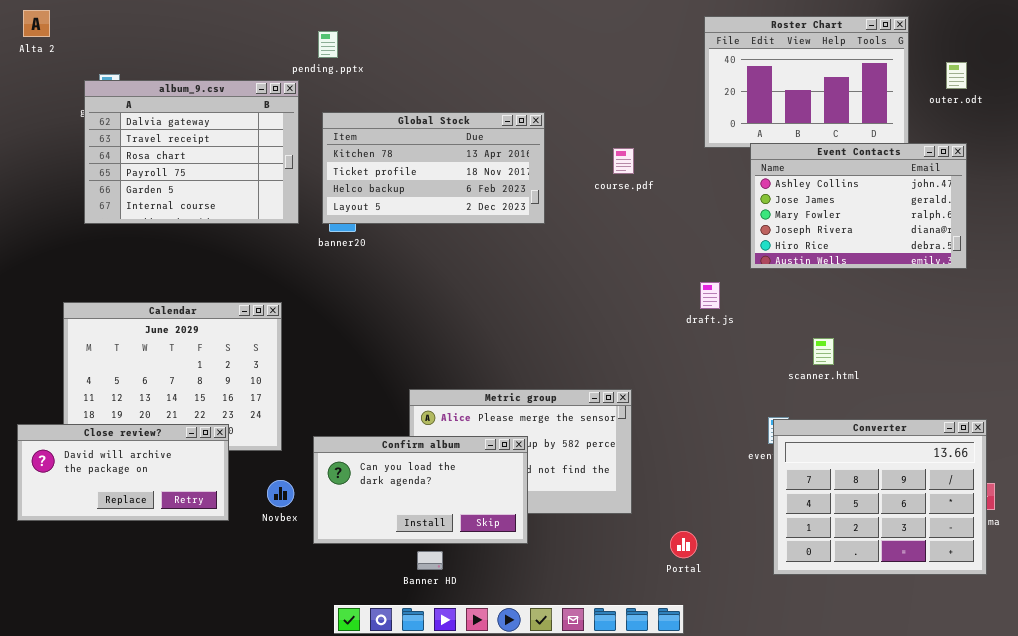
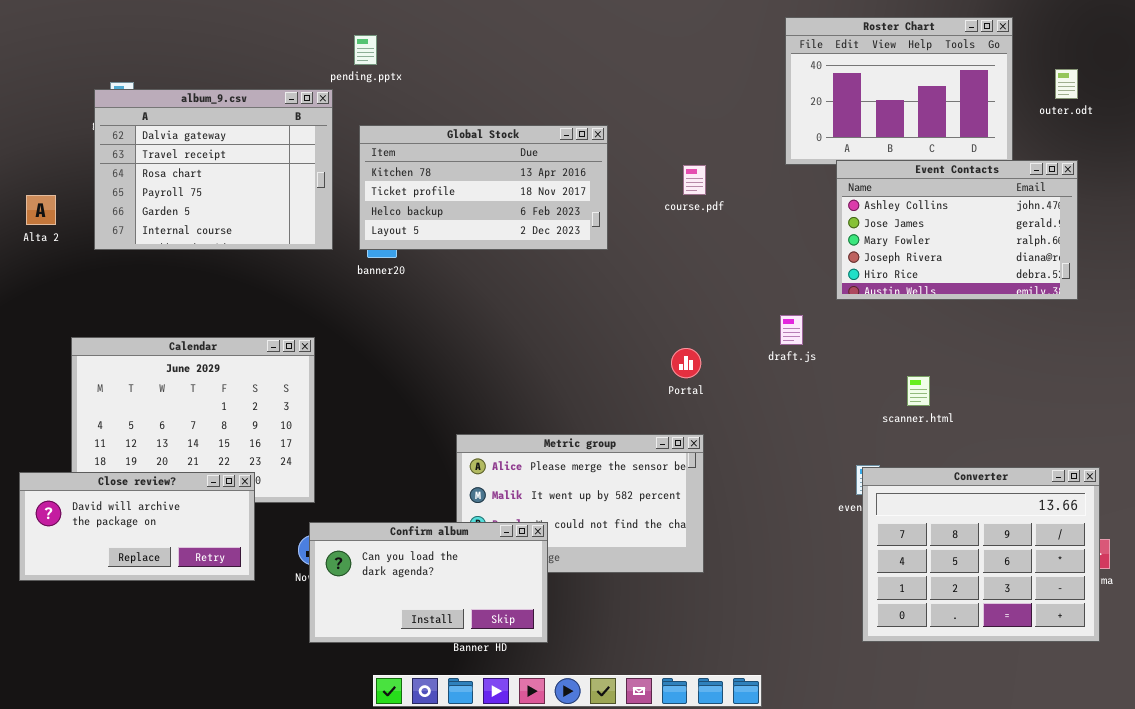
Alta 2: [23,10,50,37] -> [26,195,56,225], moved
Confirm album: [313,436,528,544] -> [309,522,548,643], moved
Portal: [670,531,697,558] -> [671,348,701,378], moved

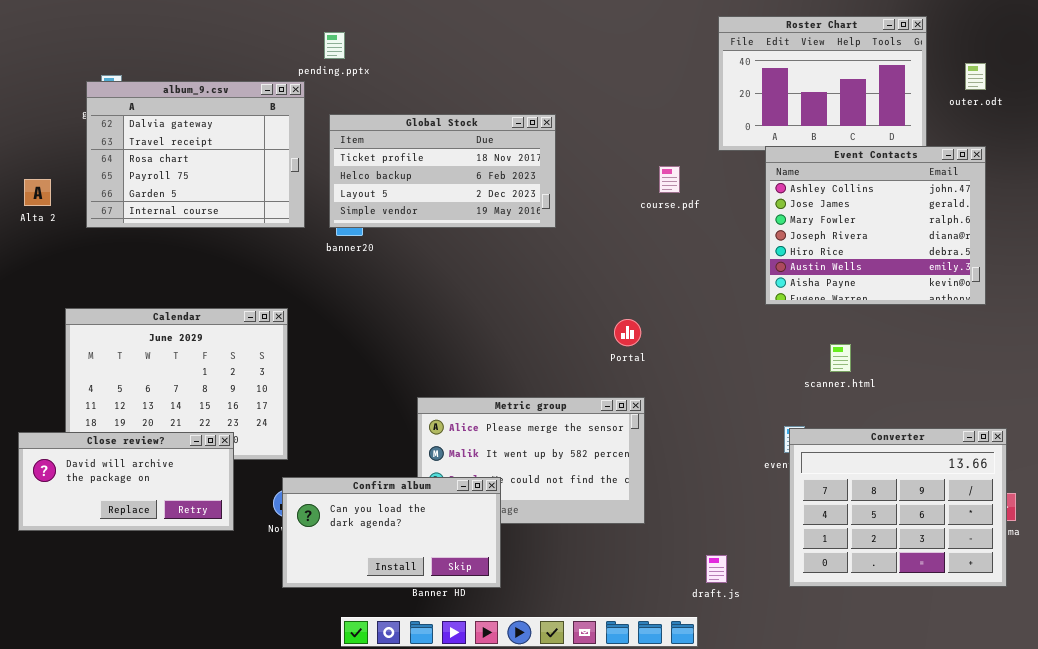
Global Stock: [359,125,608,250] -> [329,114,556,228], scrolled down 1 row
Event Contacts: [836,160,1078,300] -> [765,146,986,305], resized
course.pdf: [683,165,706,195] -> [659,166,680,193], moved
draft.js: [780,315,803,345] -> [706,555,727,583], moved

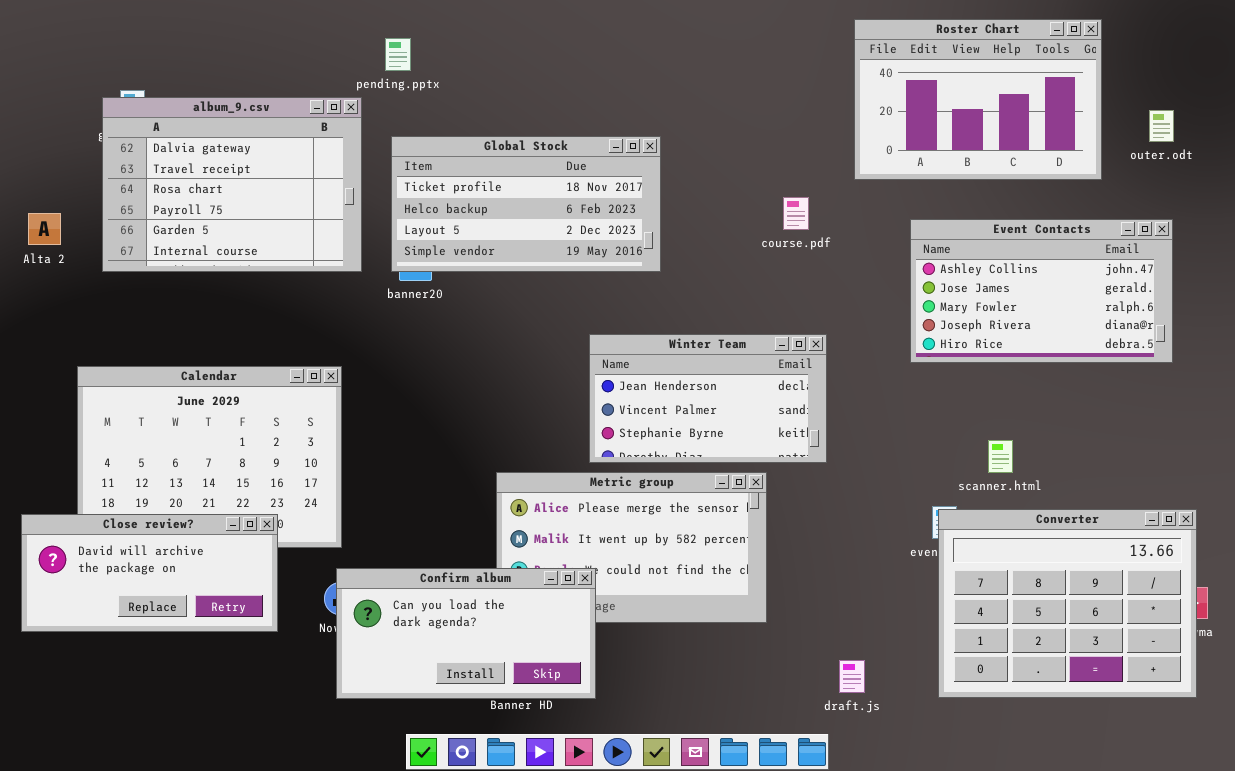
outer.odt: [965,63,986,90] -> [1149,110,1174,142], moved
Event Contacts: [765,146,986,305] -> [910,219,1173,363], resized
Winter Team: none -> [589,334,827,463], opened
scanner.html: [830,344,851,372] -> [988,440,1013,473], moved

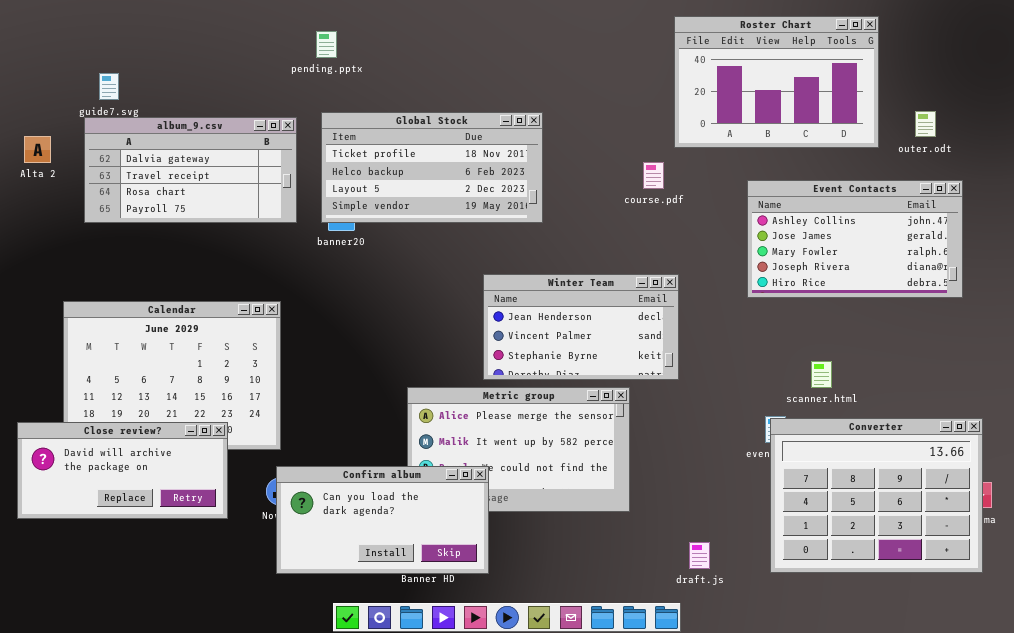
Roster Chart: [854,19,1102,180] -> [674,16,879,148], moved
album_9.csv: [102,97,362,272] -> [84,117,297,223], resized
outer.odt: [1149,110,1174,142] -> [915,111,936,137], moved
Alta 2: [28,213,61,245] -> [24,136,51,163], moved

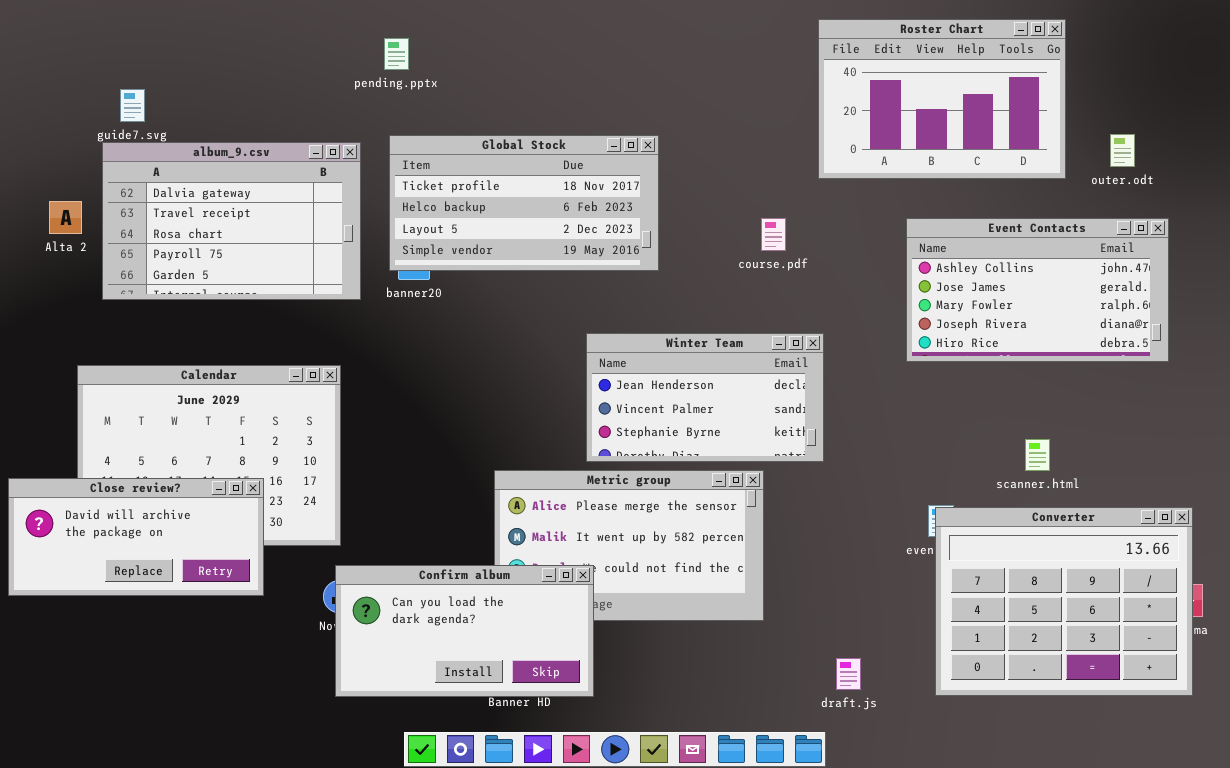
album_9.csv: [84,117,297,223] -> [102,142,361,300], resized
Alta 2: [24,136,51,163] -> [49,201,82,234], moved
course.pdf: [643,162,664,189] -> [761,218,786,251], moved
scanner.html: [811,361,832,388] -> [1025,439,1050,471], moved
Close review?: [17,422,228,519] -> [8,478,264,596], moved

